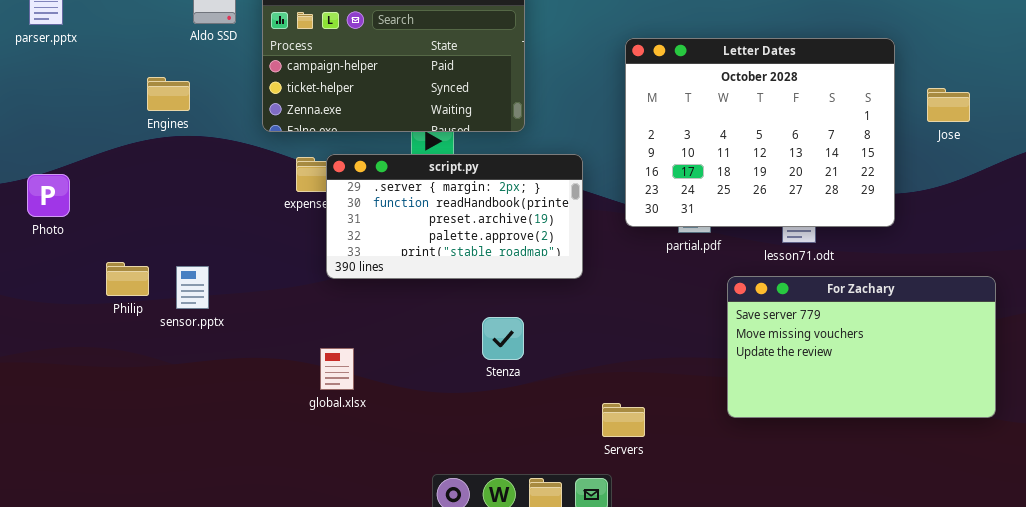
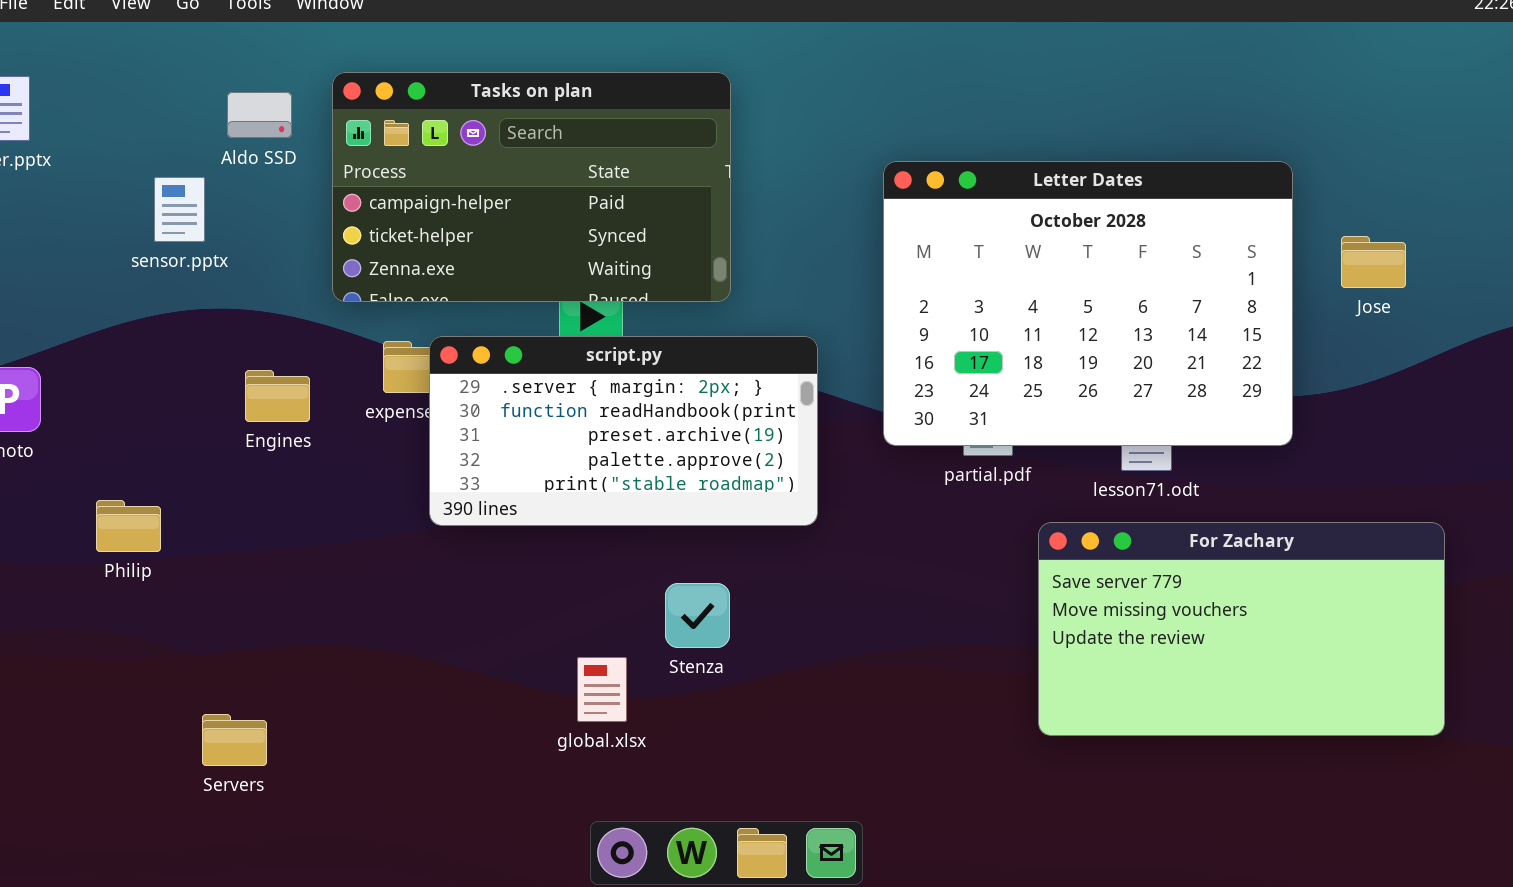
Engines: [147,77,190,111] -> [245,370,310,422], moved
sensor.pptx: [176,266,209,309] -> [154,177,205,242], moved
global.xlsx: [320,348,354,390] -> [577,657,627,722], moved
Servers: [602,403,645,437] -> [202,714,267,766], moved

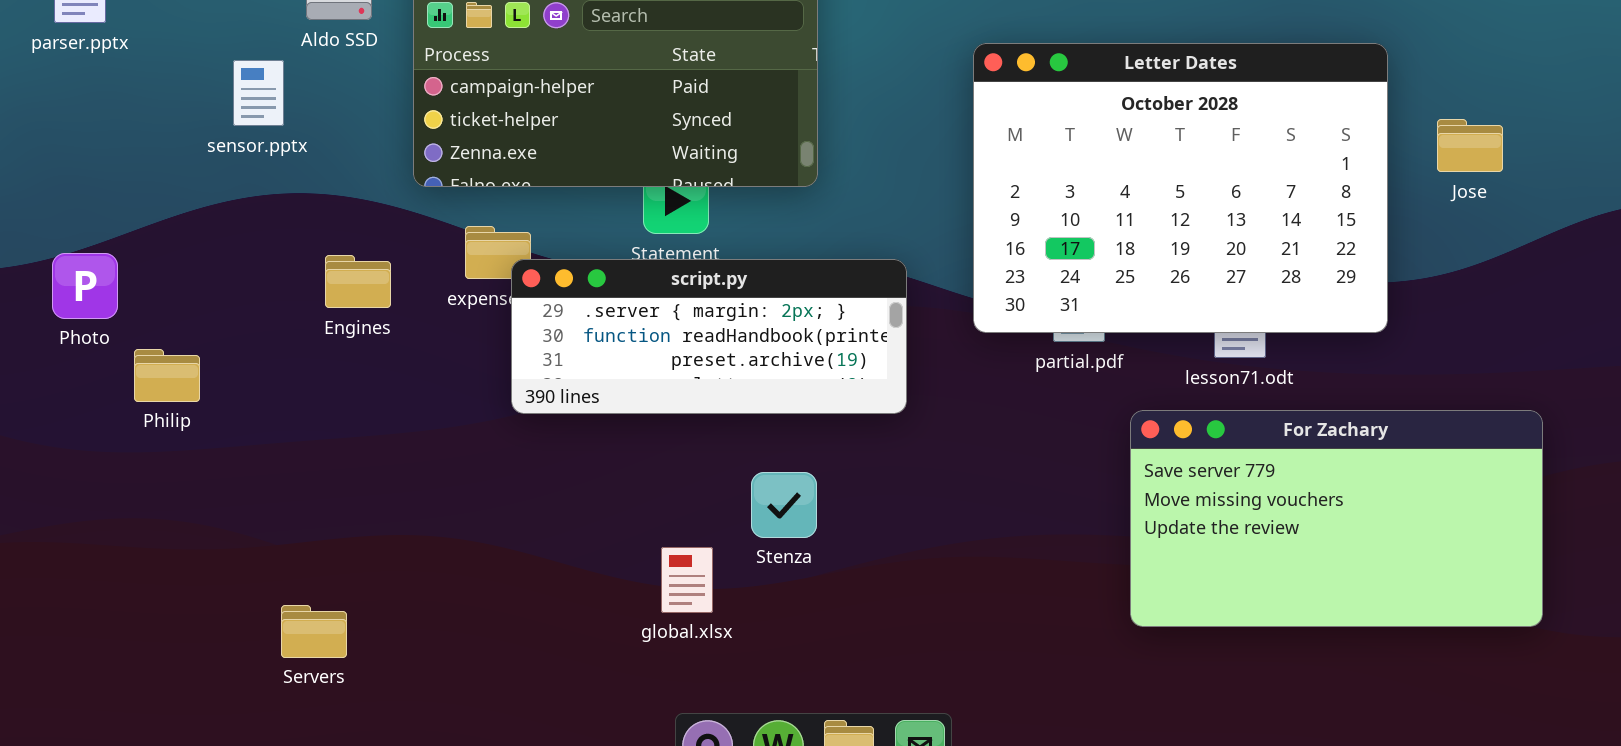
script.py: [429,336,818,526] -> [511,259,907,414], resized
Philip: [96,500,161,552] -> [134,349,200,402], moved

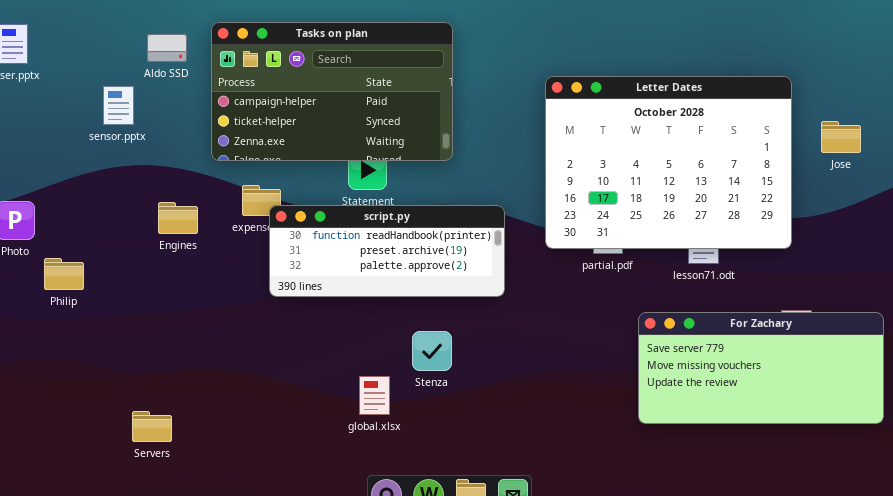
script.py: [511,259,907,414] -> [269,205,505,297], scrolled down 1 row
For Zachary: [1130,410,1543,627] -> [638,312,884,424], resized

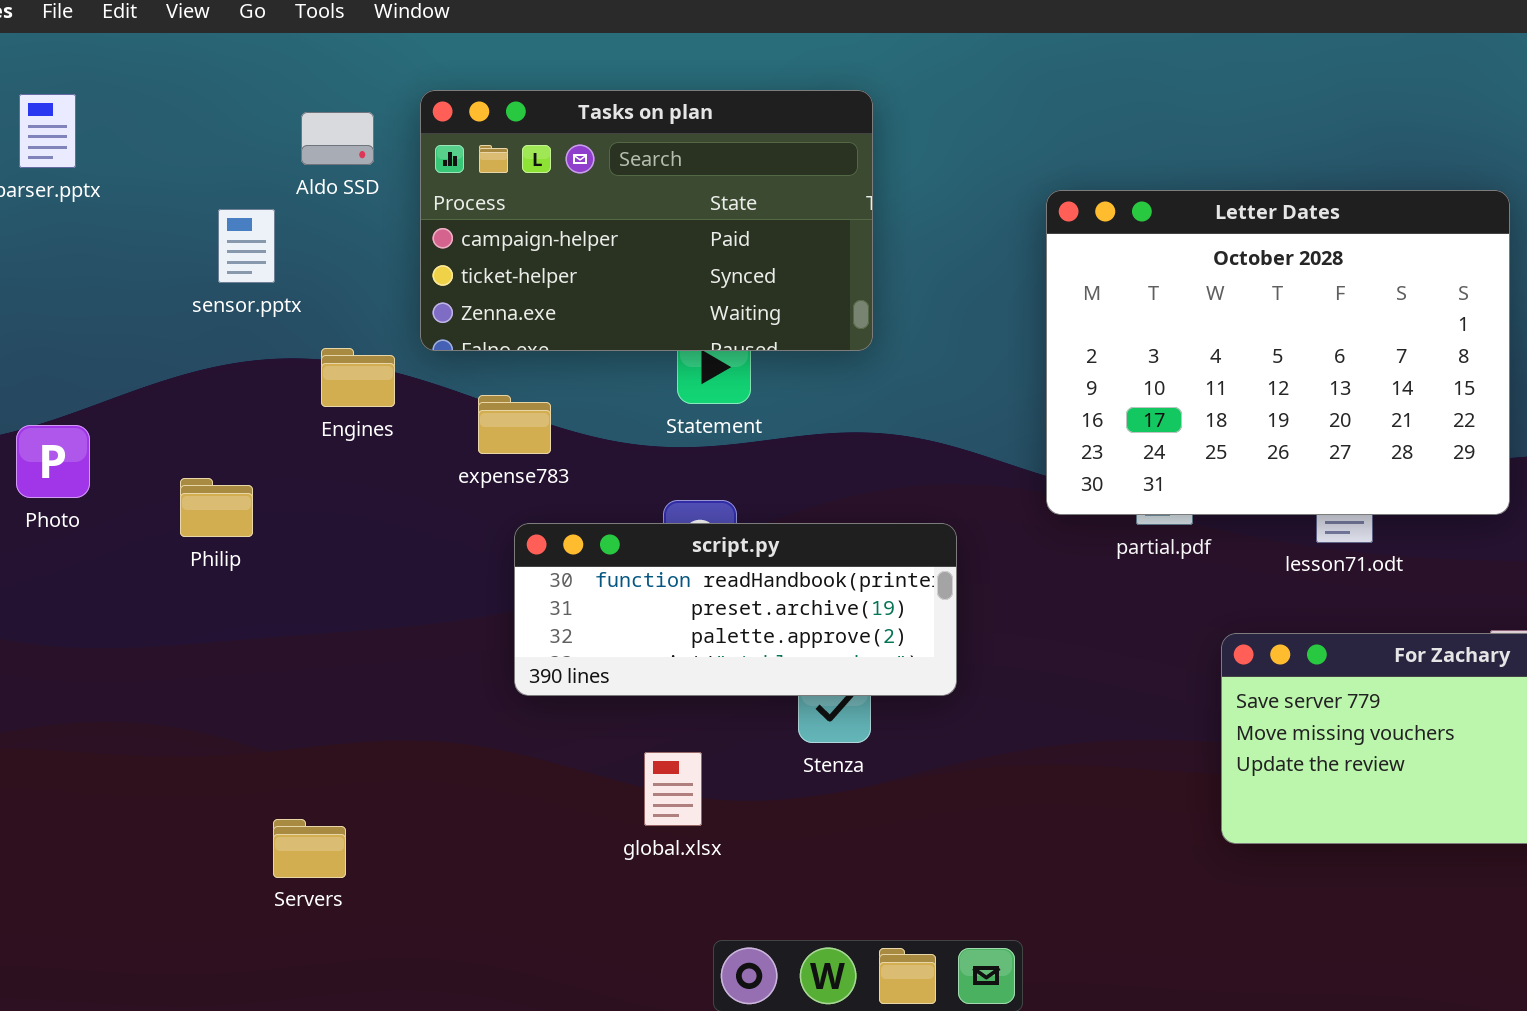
Engines: [158,202,198,234] -> [321,348,395,407], moved
script.py: [269,205,505,297] -> [514,523,957,696], moved
Philip: [44,258,84,290] -> [180,478,253,537], moved
global.xlsx: [359,376,390,415] -> [644,752,702,826], moved

